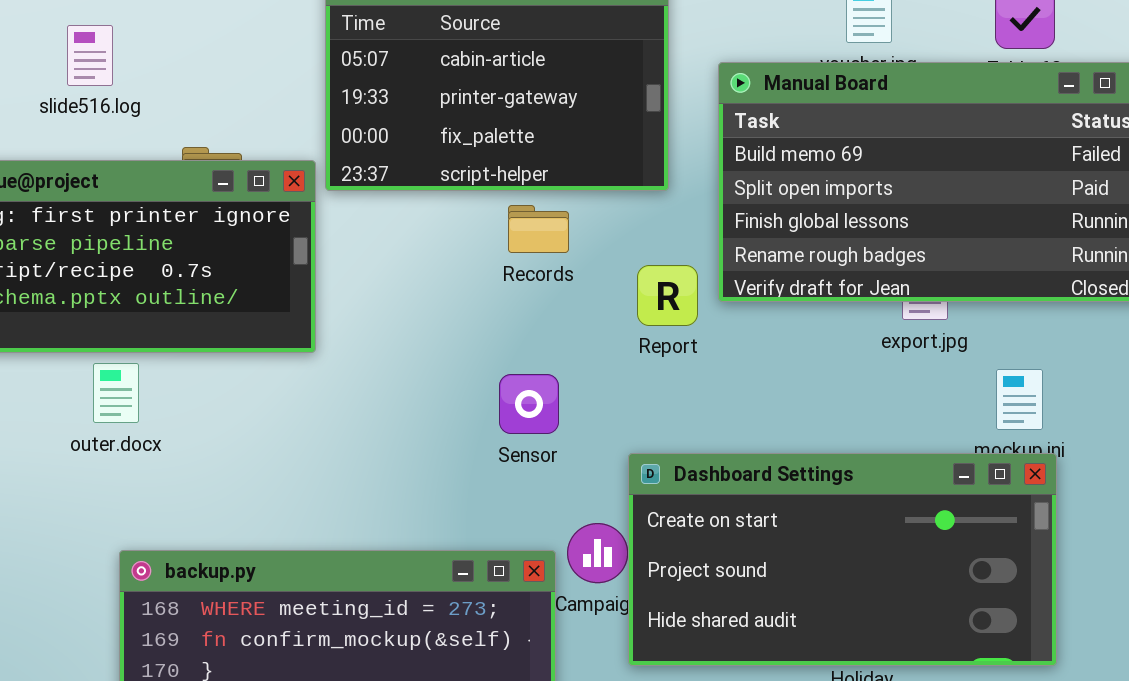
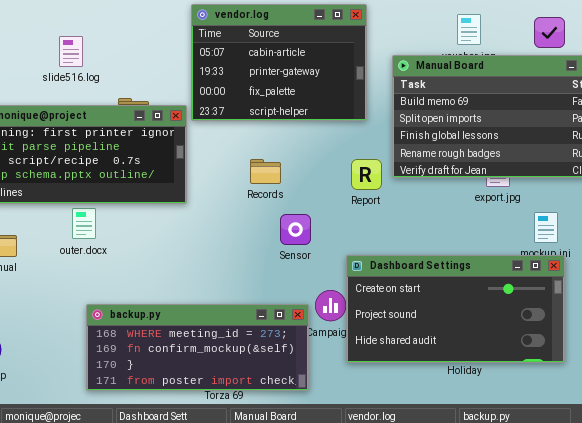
Records: [508,205,569,253] -> [250,159,281,184], moved

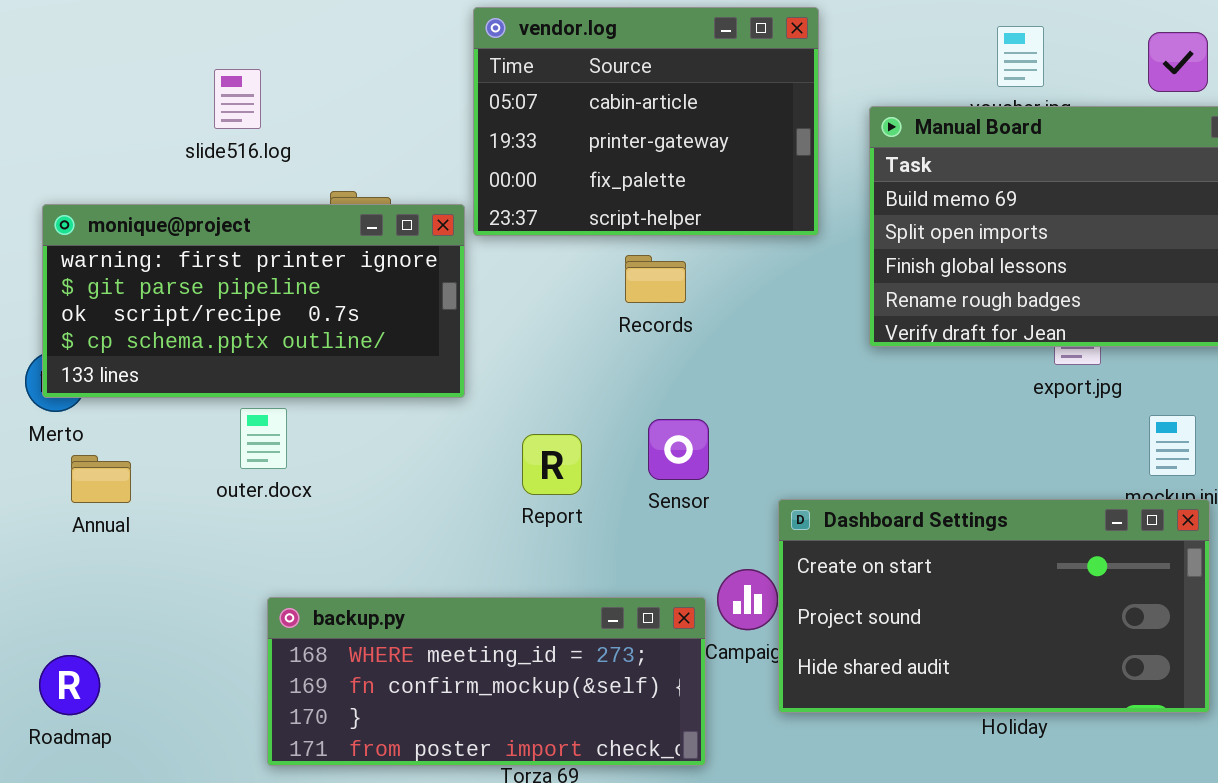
Report: [351,159,382,190] -> [522,434,582,495], moved
Records: [250,159,281,184] -> [625,255,686,303], moved

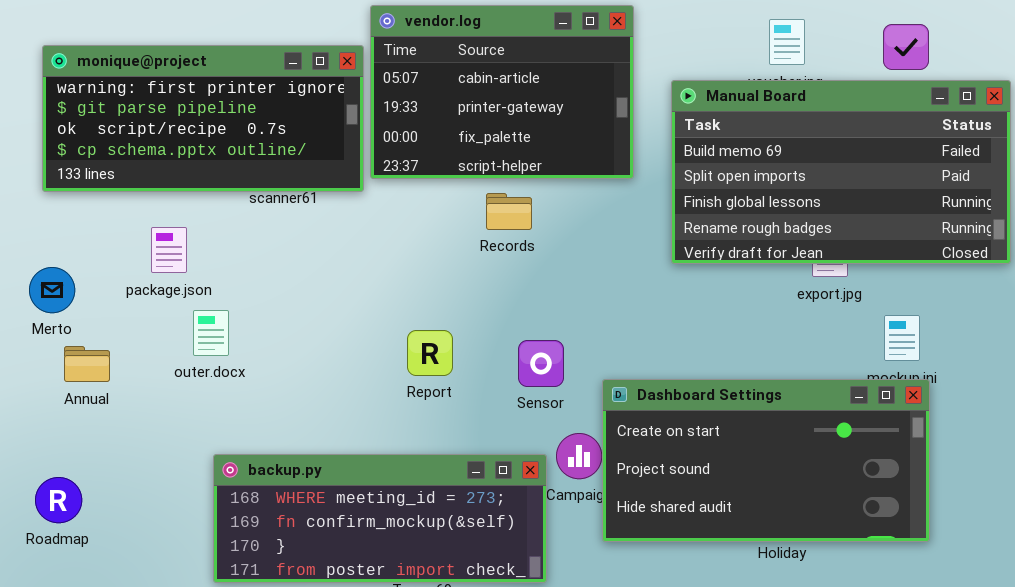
monique@project: [42,204,465,398] -> [42,45,364,192], moved
Sensor: [648,419,709,480] -> [518,340,564,387], moved
Roadmap: [39,655,100,715] -> [35,477,82,523], moved

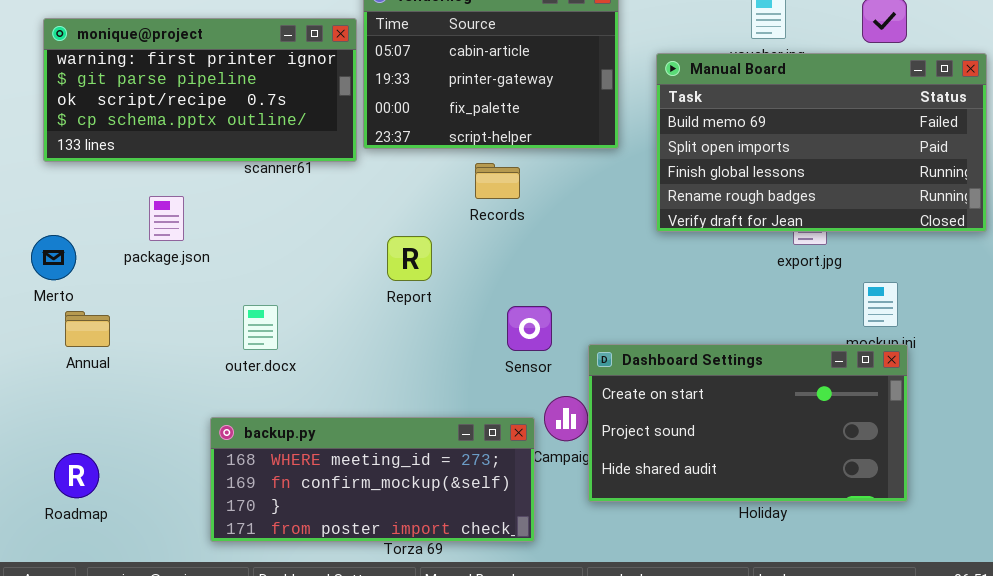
outer.docx: [193,310,229,356] -> [243,305,278,350], moved
Report: [407,330,453,376] -> [387,236,432,281], moved
Roadmap: [35,477,82,523] -> [54,453,99,498], moved

